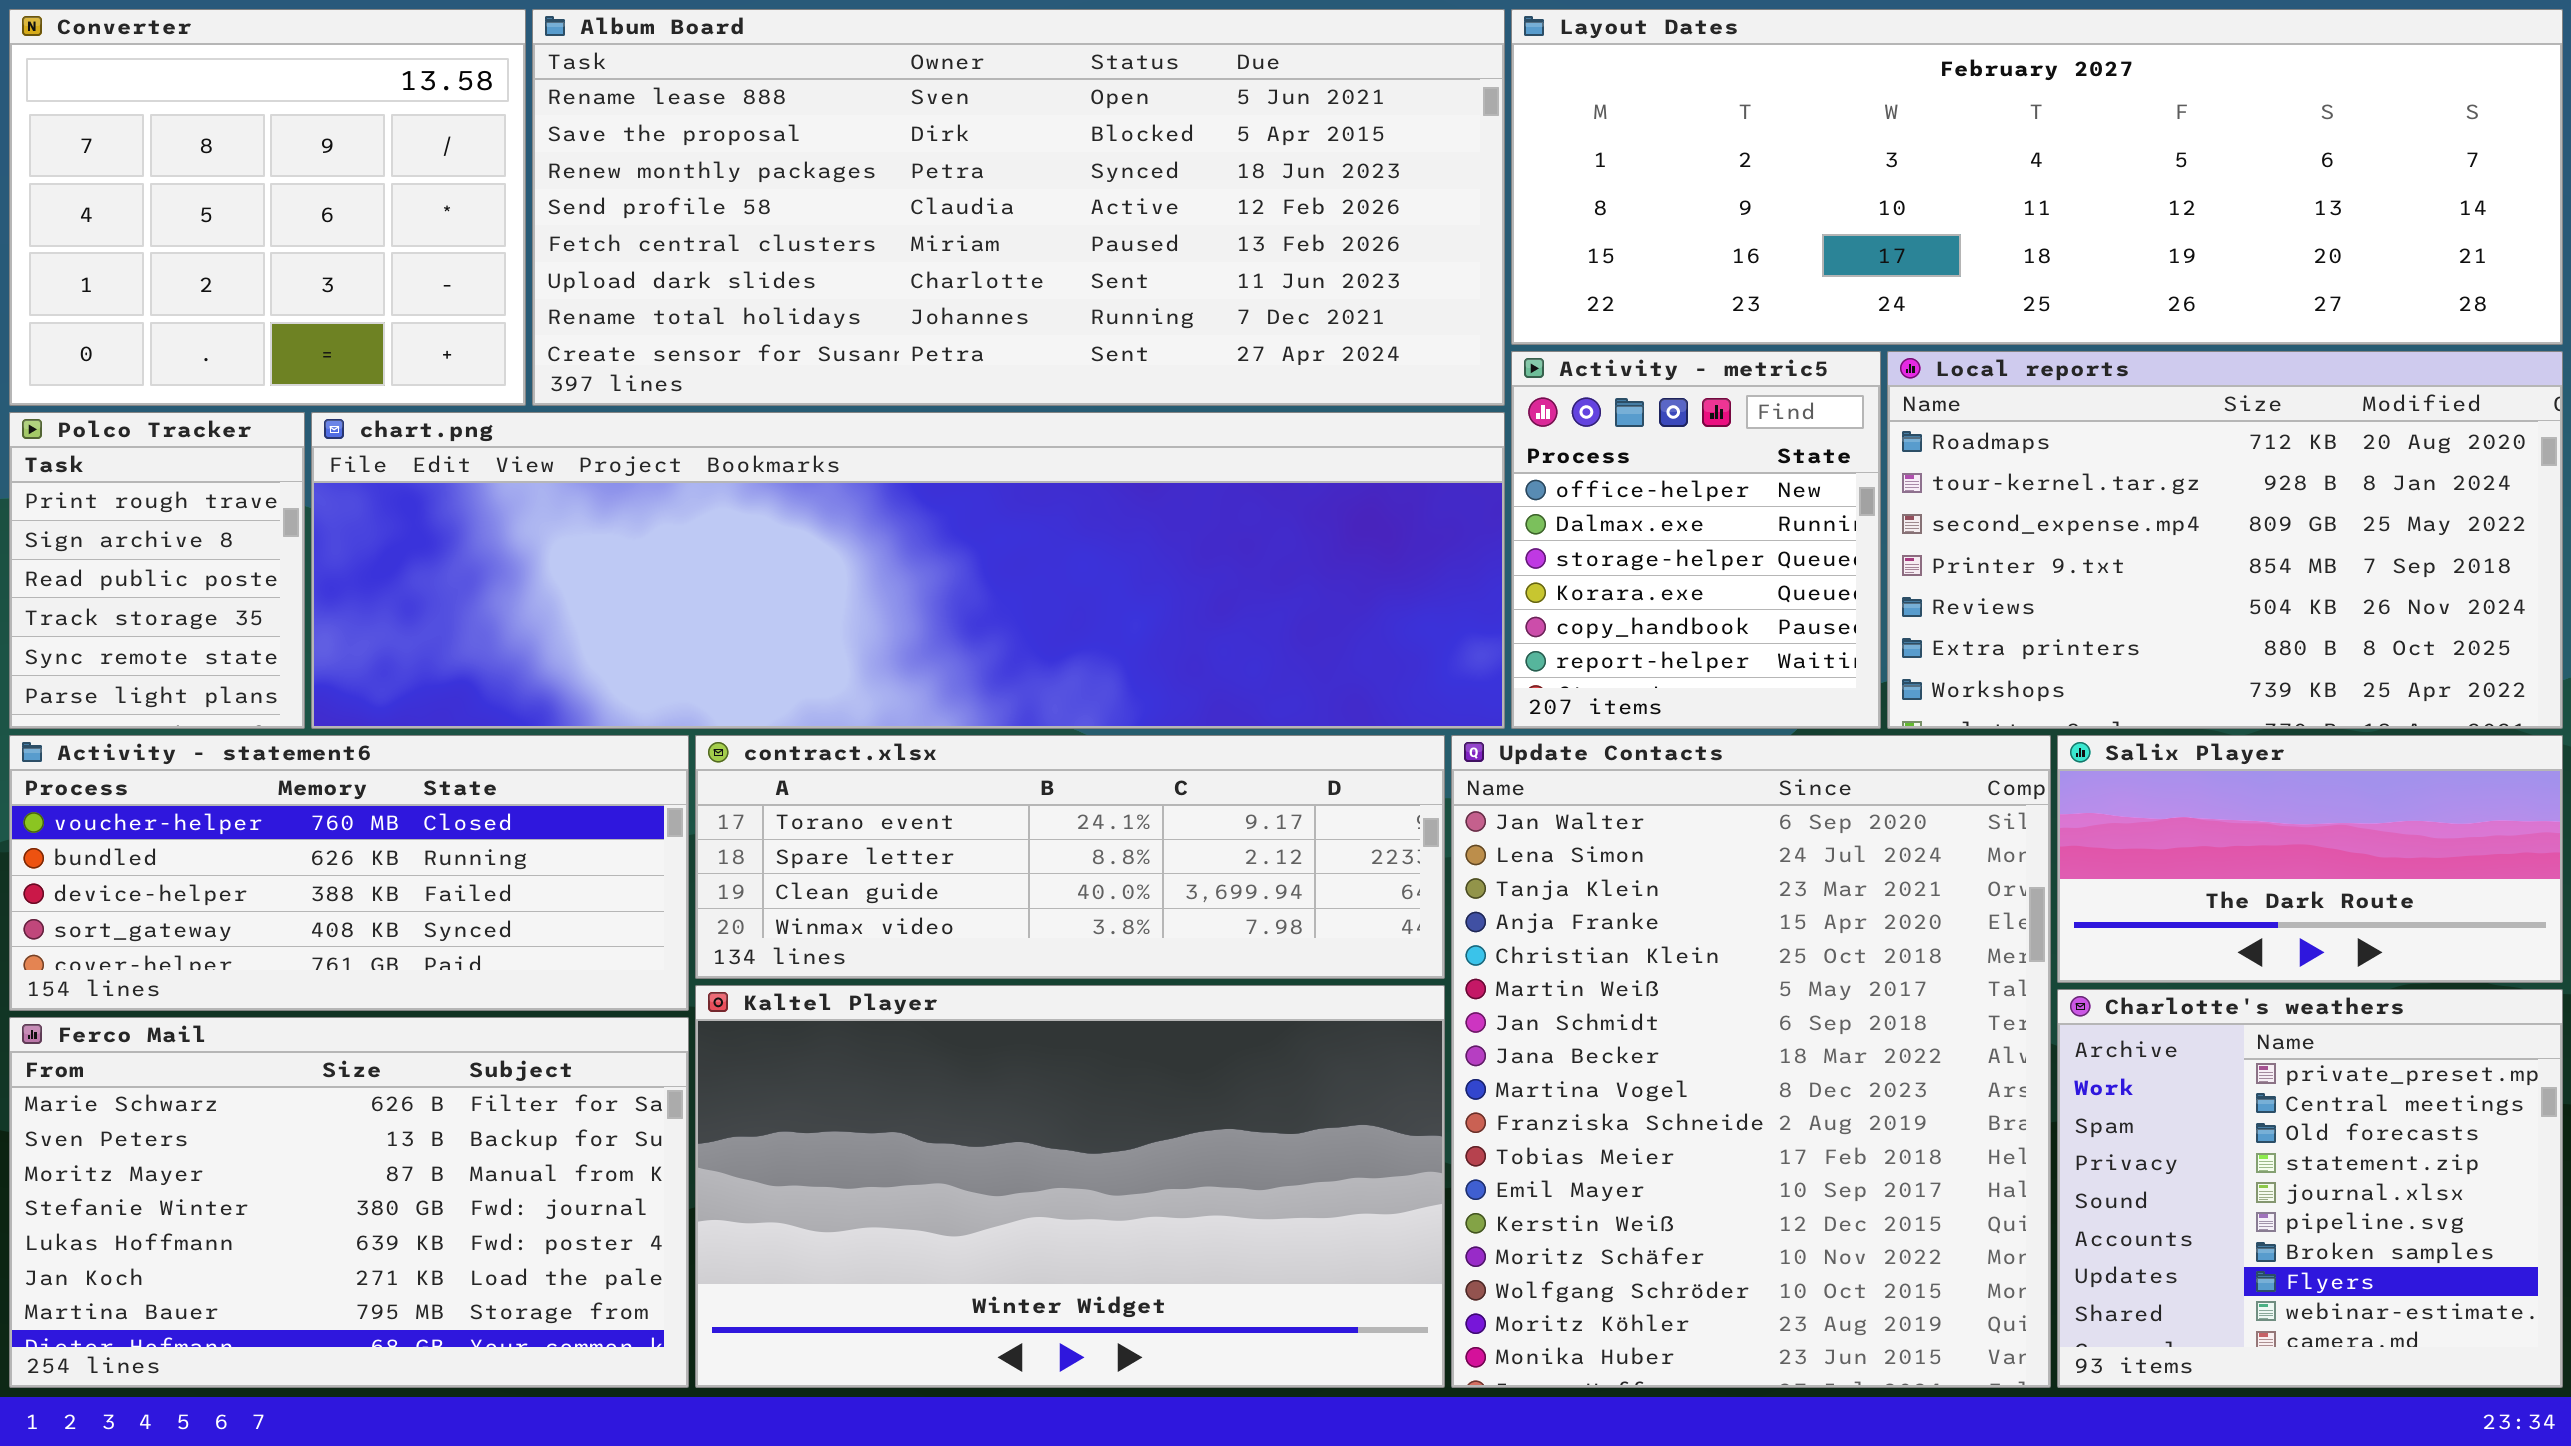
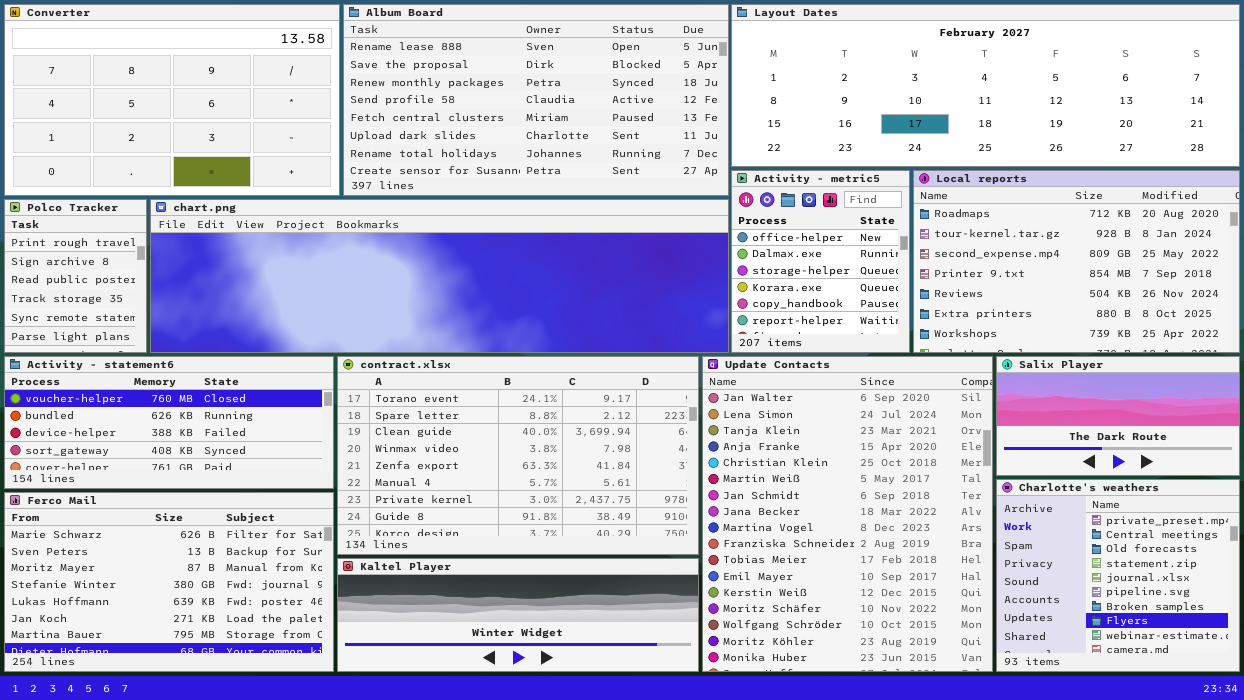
Converter: [9,9,526,406] -> [4,4,340,196], resized
Album Board: [532,9,1505,406] -> [343,4,729,196], resized
contract.xlsx: [695,735,1445,979] -> [337,356,699,555], resized
Kaltel Player: [695,985,1445,1388] -> [337,558,699,672], resized

